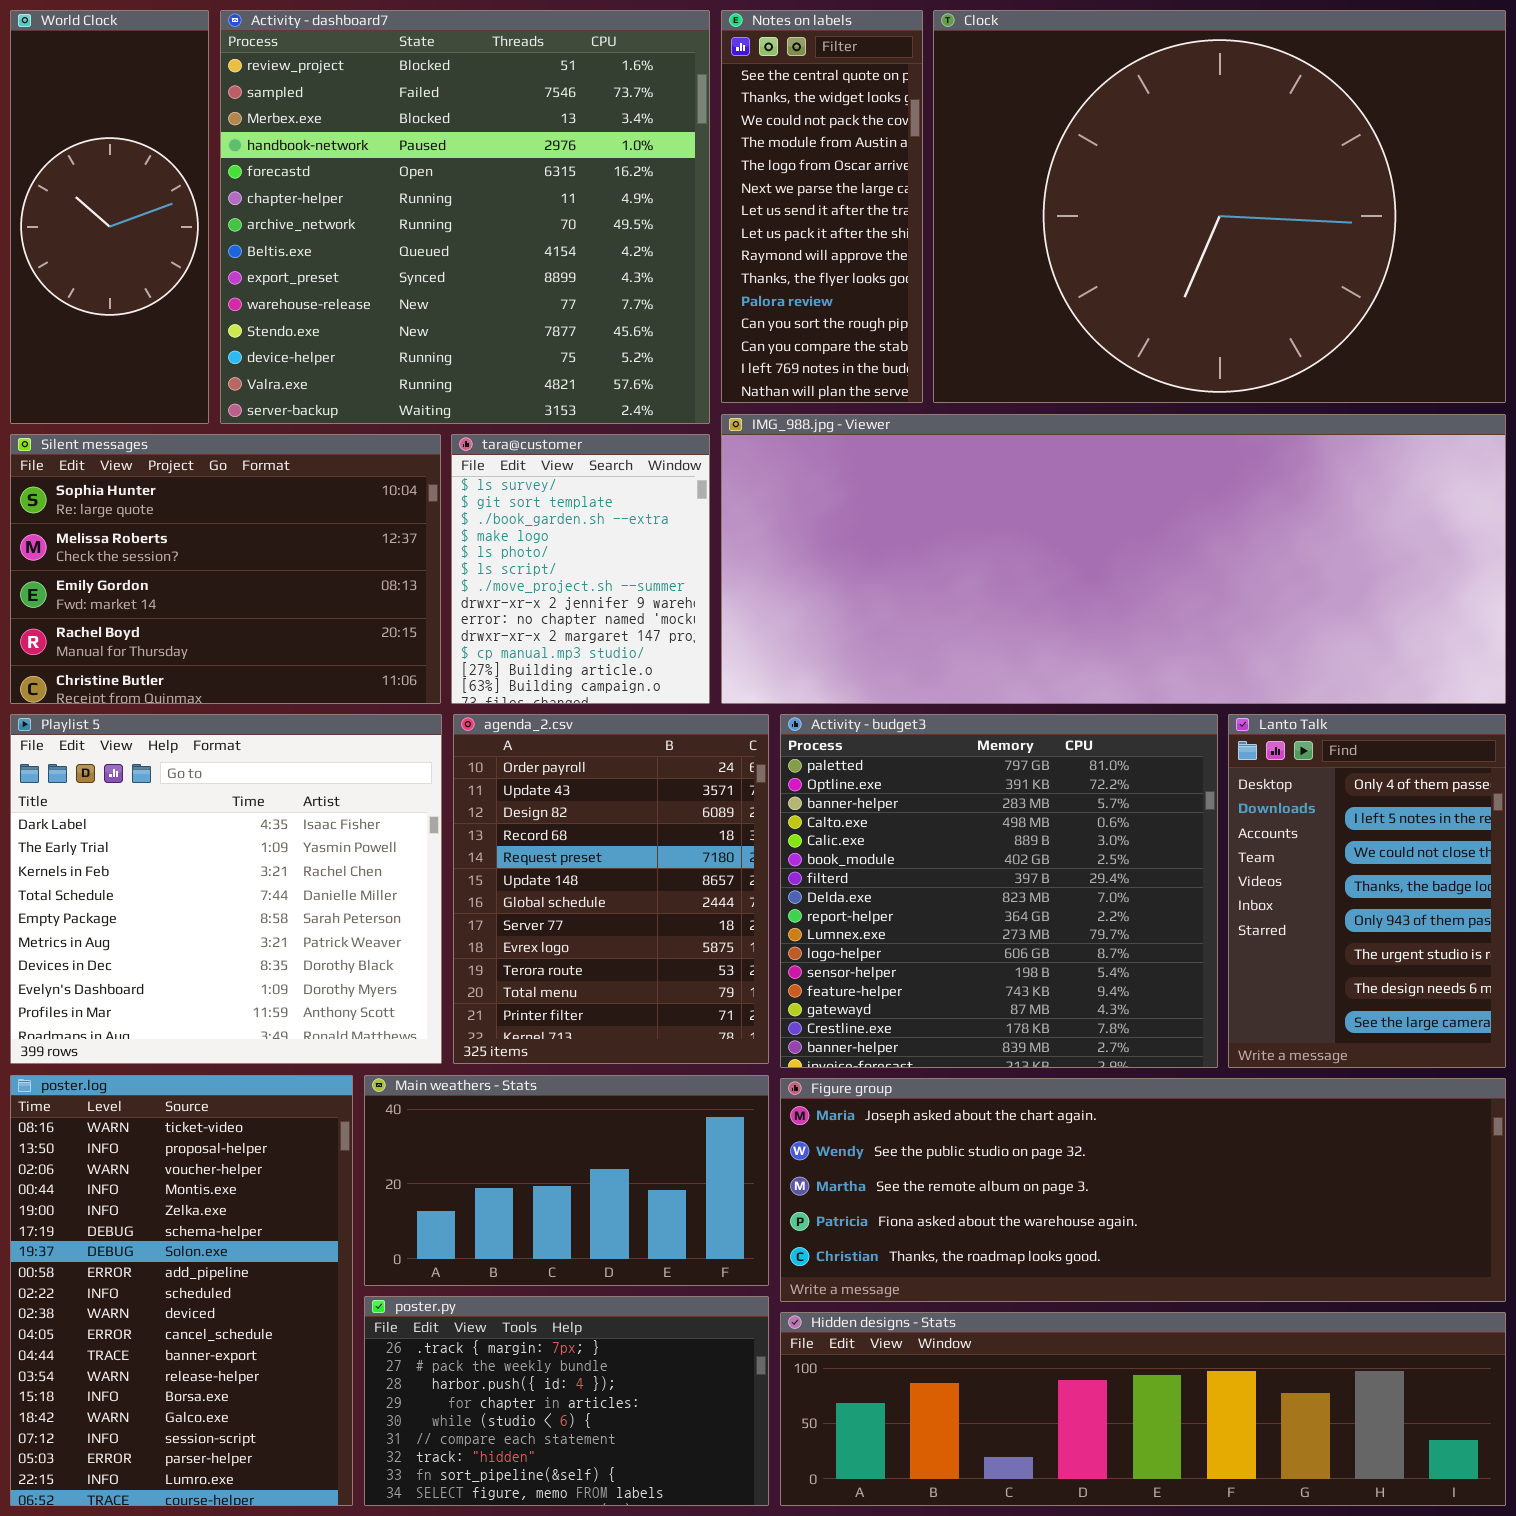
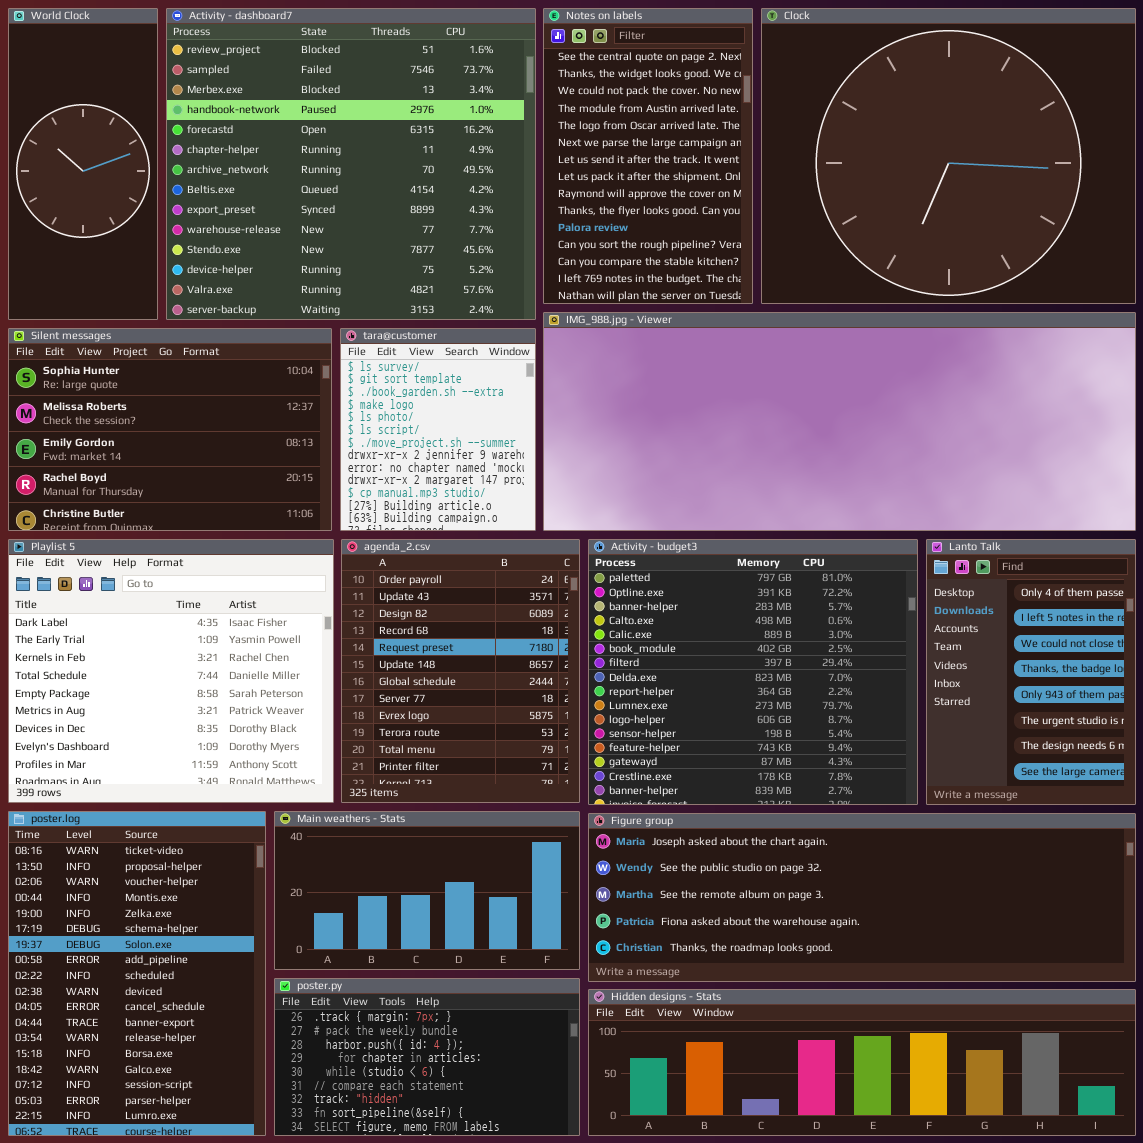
Notes on labels: [721,10,923,403] -> [543,8,753,304], resized
Clock: [933,10,1506,403] -> [761,8,1136,304], resized

